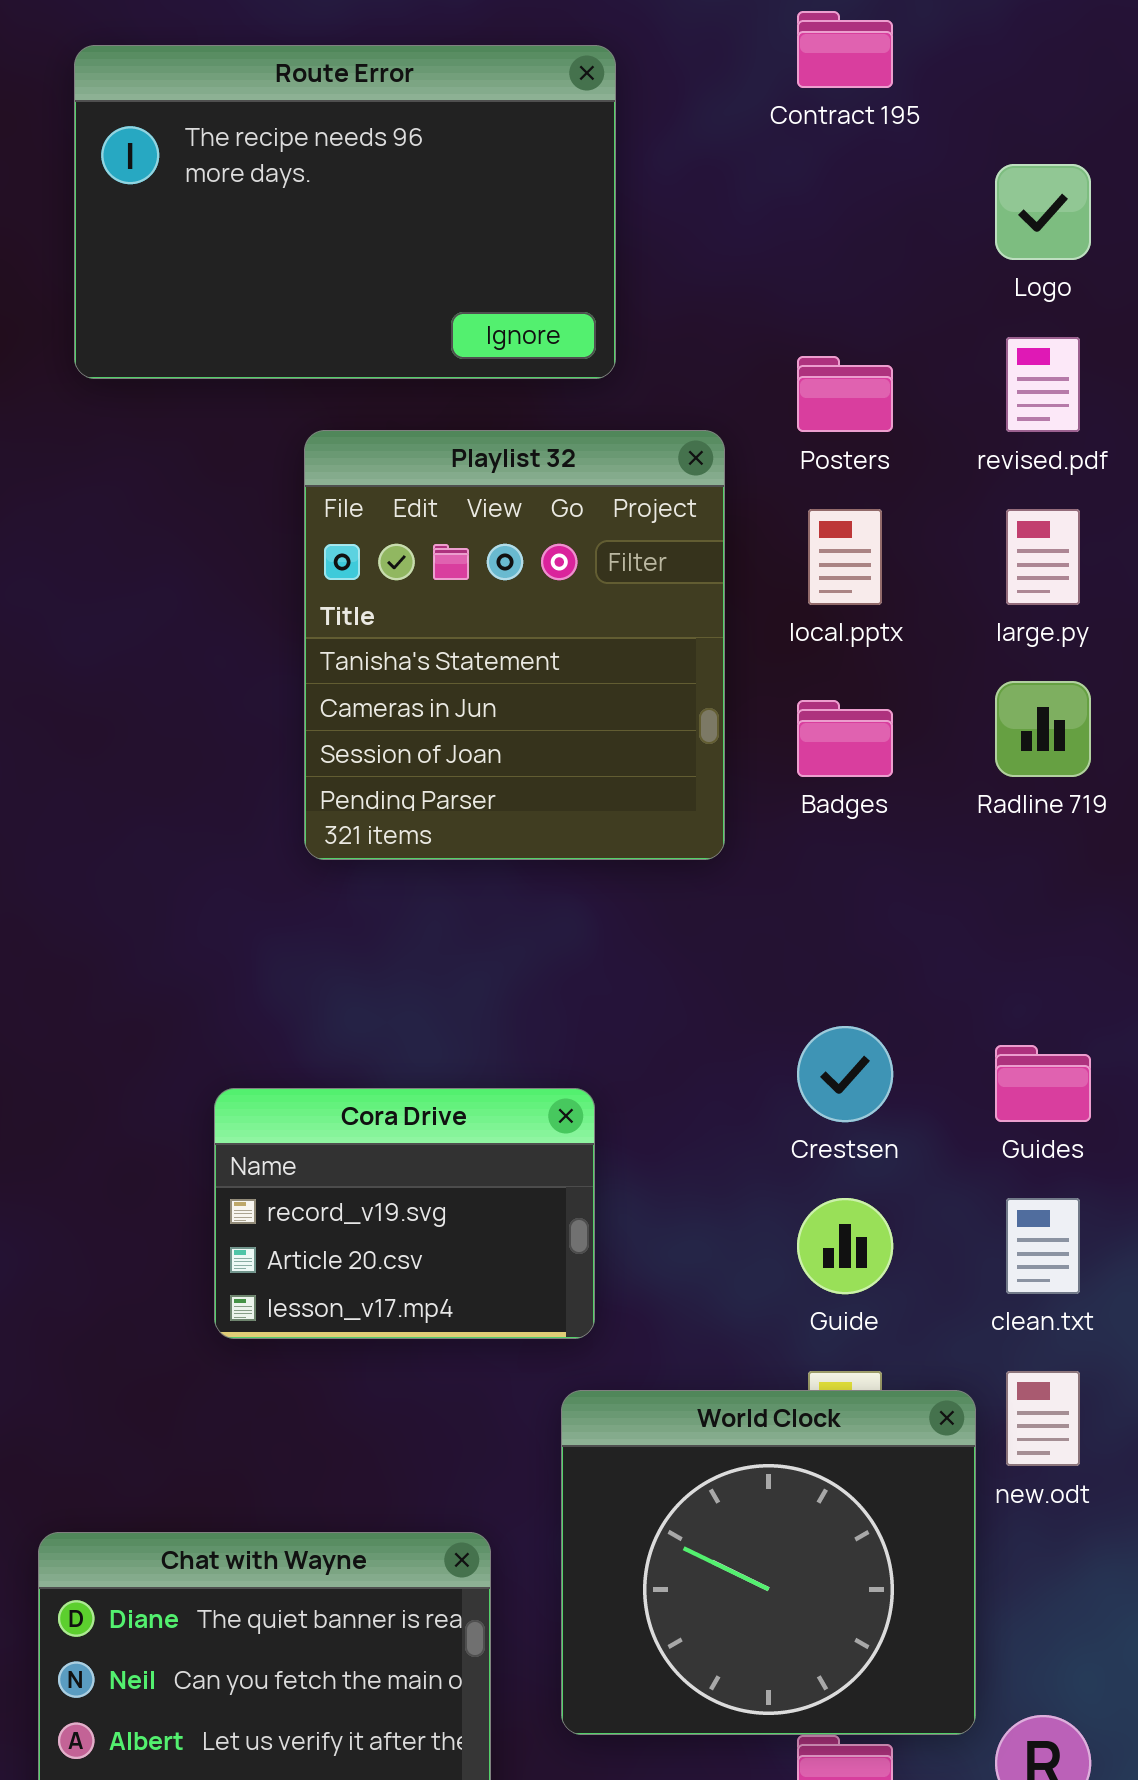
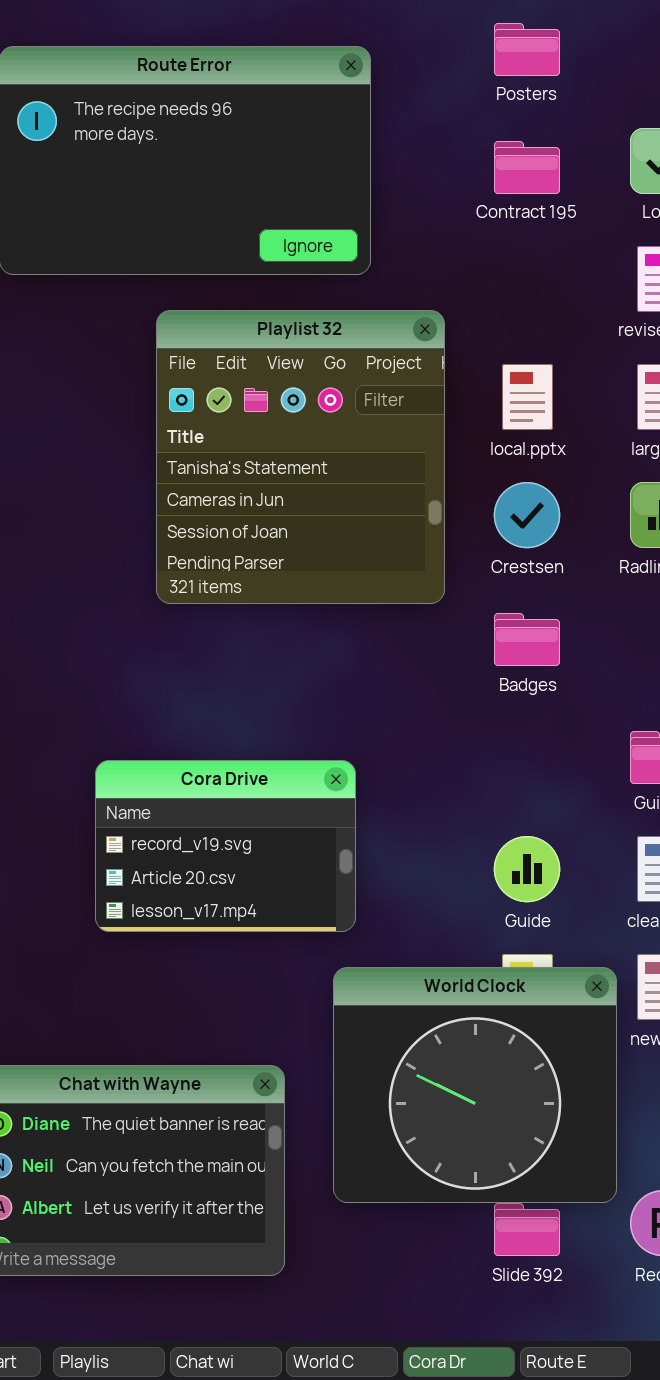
Contract 195: [797,11,893,88] -> [494,141,560,194], moved
Posters: [797,356,893,432] -> [494,23,560,76], moved
Badges: [797,700,893,777] -> [494,613,560,666], moved
Crestsen: [797,1026,893,1122] -> [494,482,560,548], moved

